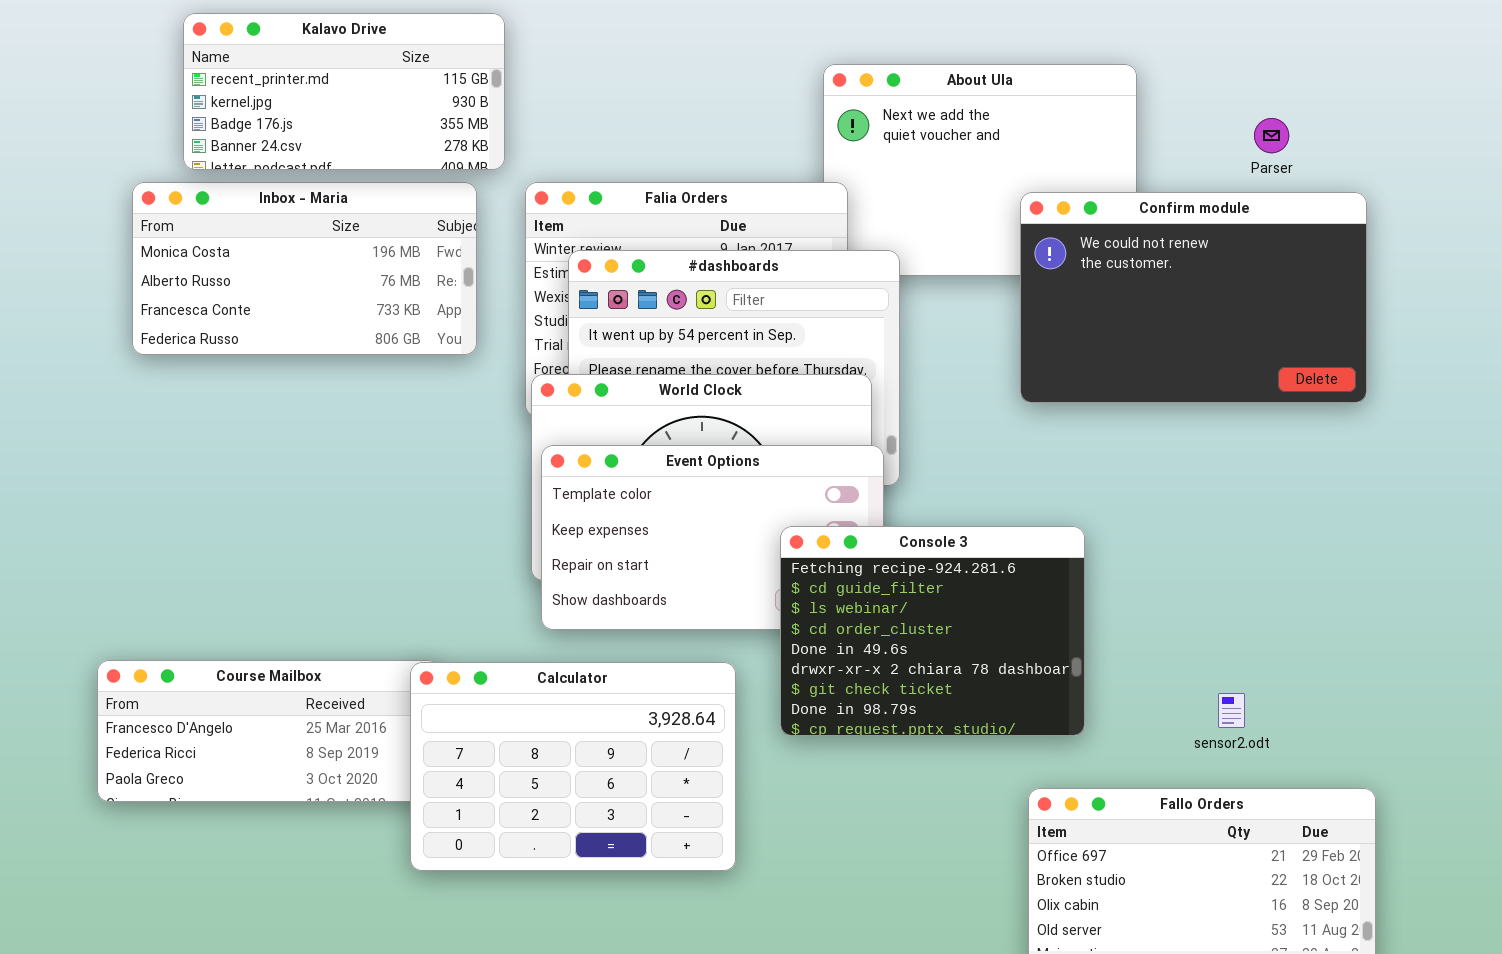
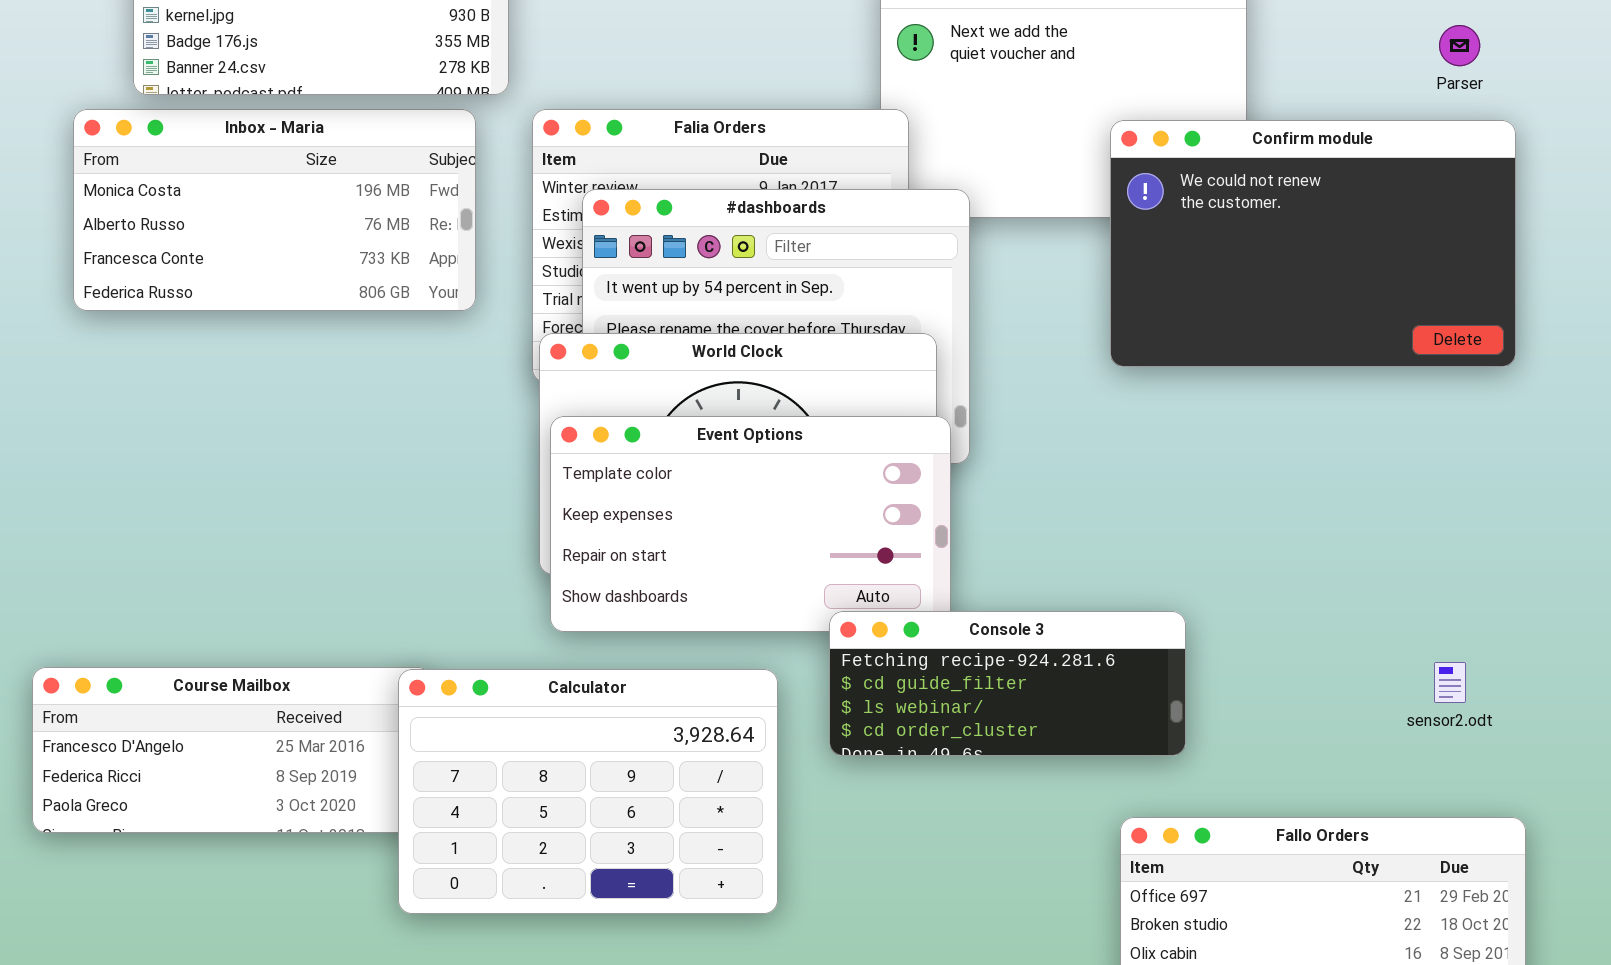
Parser: [1254,118,1289,153] -> [1439,25,1480,66], moved
Console 3: [780,526,1085,736] -> [829,611,1186,756], resized
sensor2.odt: [1218,693,1245,728] -> [1434,662,1466,703], moved

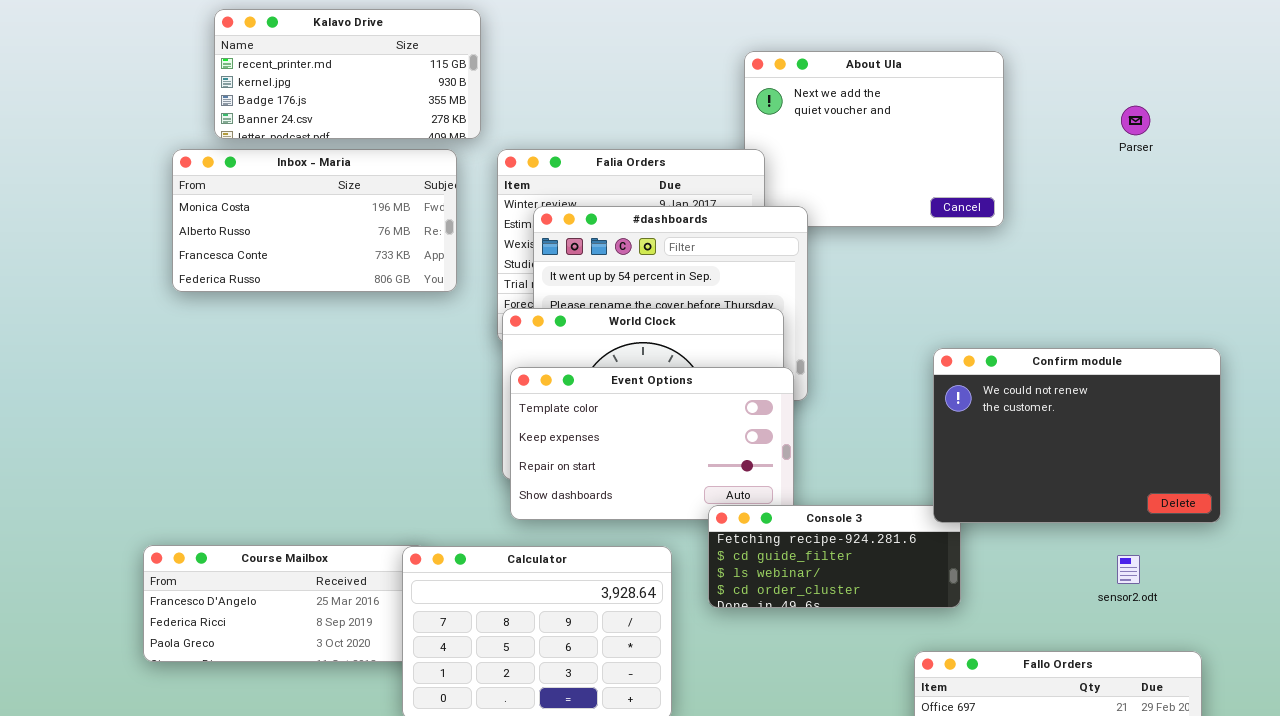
Parser: [1439,25,1480,66] -> [1121,106,1150,135], moved
Confirm module: [1110,120,1516,367] -> [933,348,1221,523], moved
sensor2.odt: [1434,662,1466,703] -> [1117,555,1140,584], moved

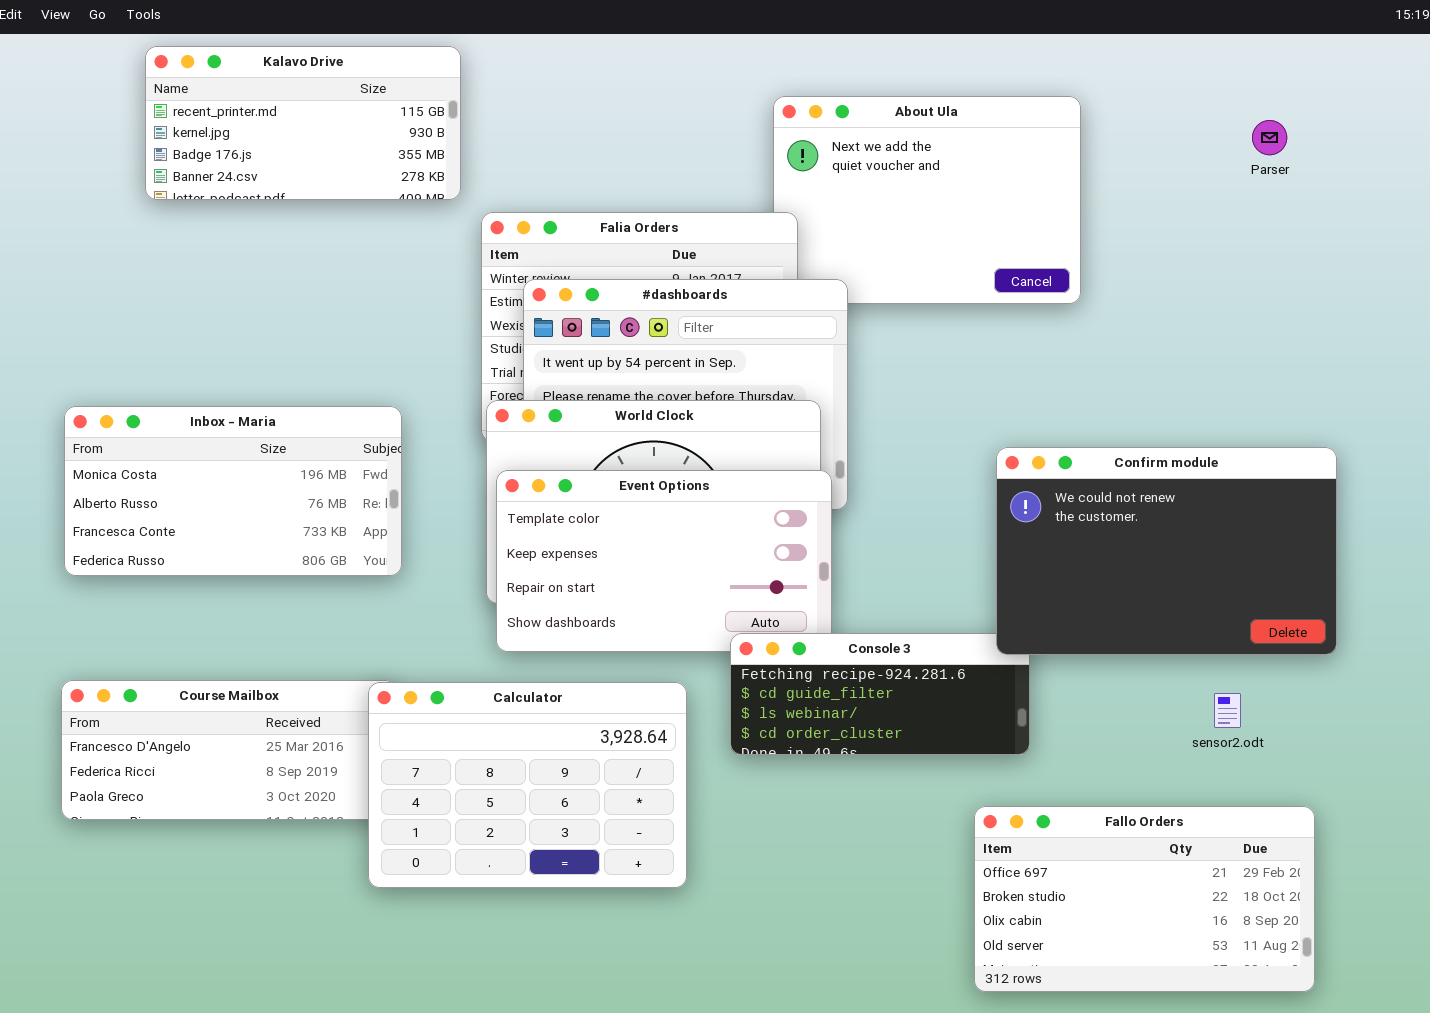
Parser: [1121,106,1150,135] -> [1252,120,1287,155], moved
Inbox - Maria: [172,149,457,292] -> [64,406,402,576], moved

